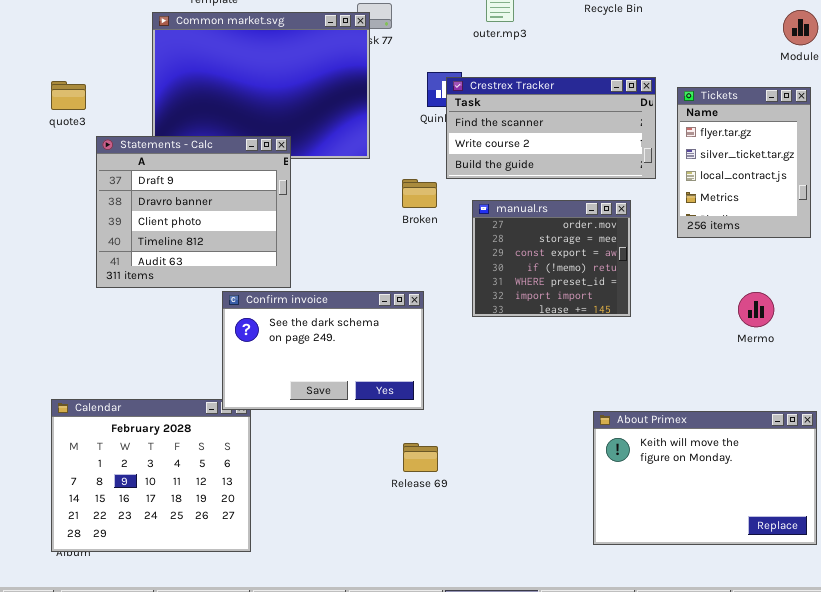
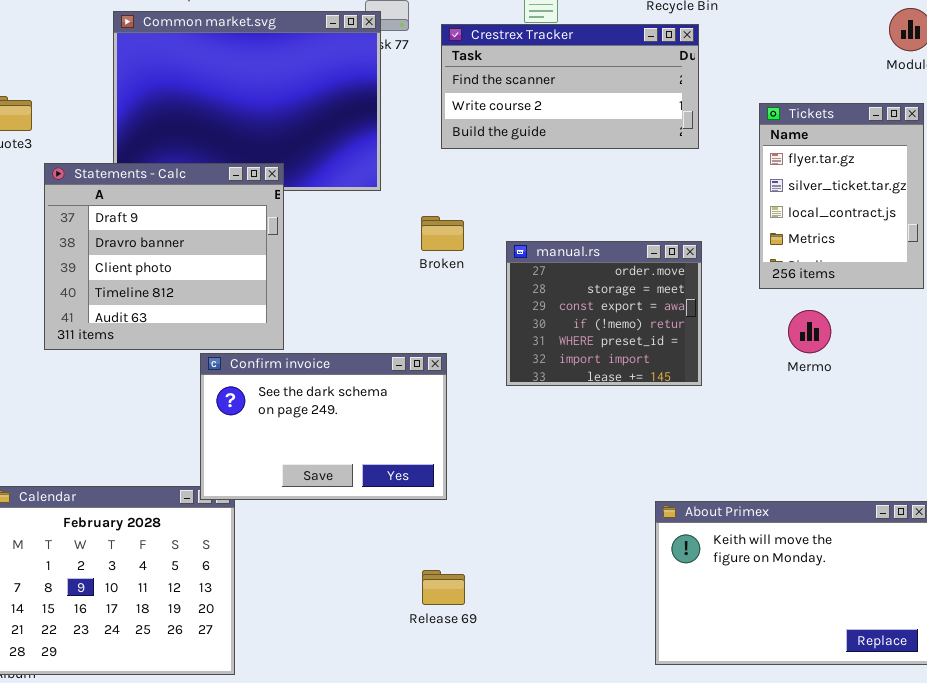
Crestrex Tracker: [446,77,656,179] -> [441,24,699,149], moved
Mermo: [738,292,774,327] -> [788,310,831,353], moved
Release 69: [403,443,438,472] -> [422,570,465,605], moved

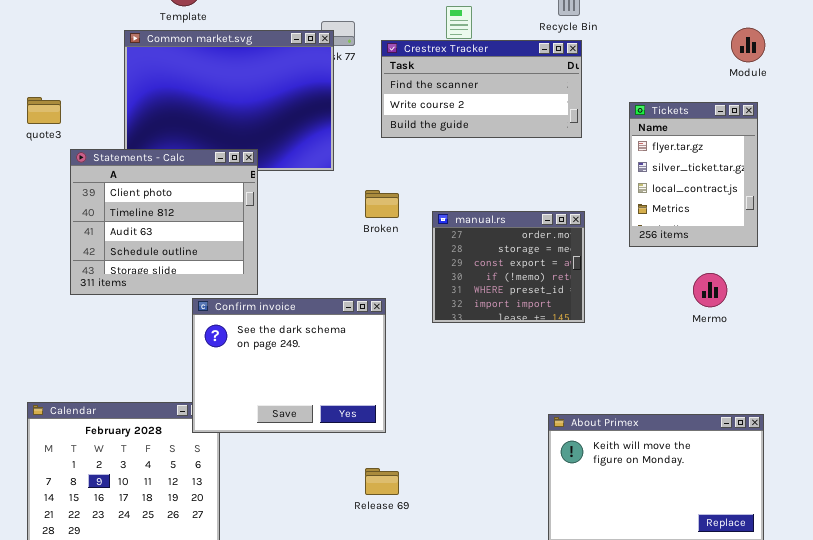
Statements - Calc: [44,163,284,350] -> [70,149,258,295], scrolled down 2 rows
Mermo: [788,310,831,353] -> [693,273,727,307], moved
Confirm invoice: [200,353,447,500] -> [192,298,386,433], resized

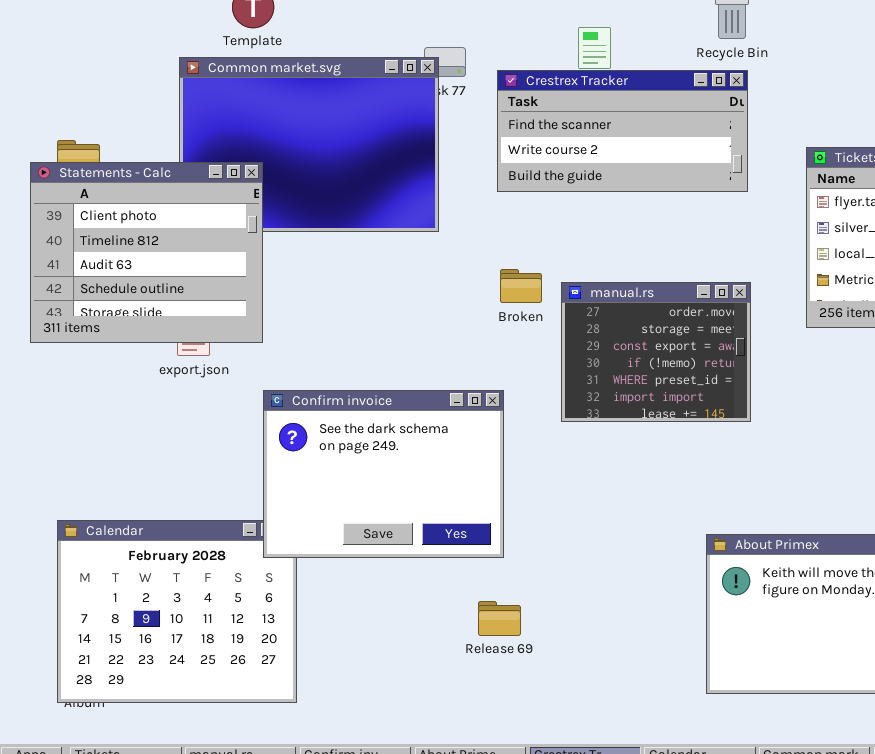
Statements - Calc: [70,149,258,295] -> [30,162,263,343], moved
Broken: [365,190,399,218] -> [500,269,542,303], moved

